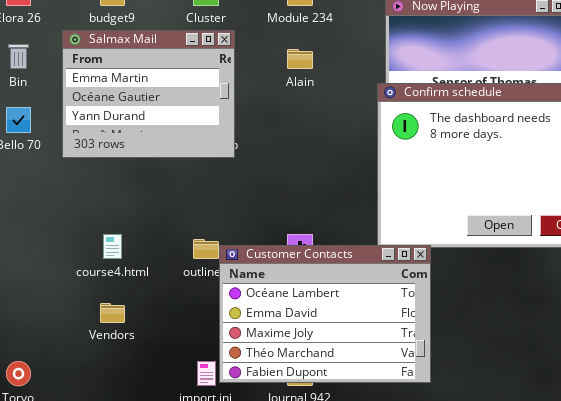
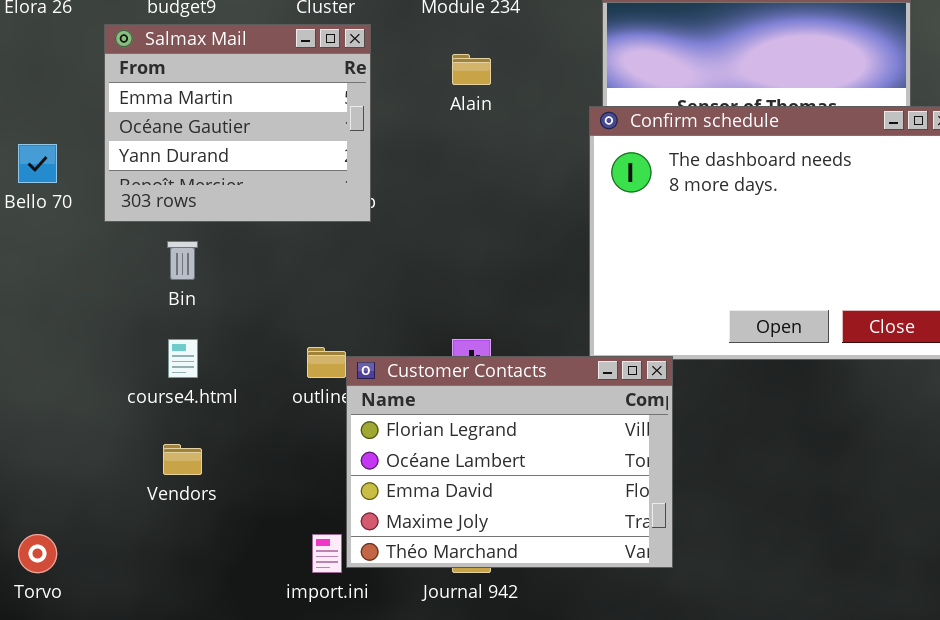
Bin: [8,44,29,69] -> [167,241,198,280], moved
Customer Contacts: [219,245,431,383] -> [346,356,673,568], scrolled up 1 row

